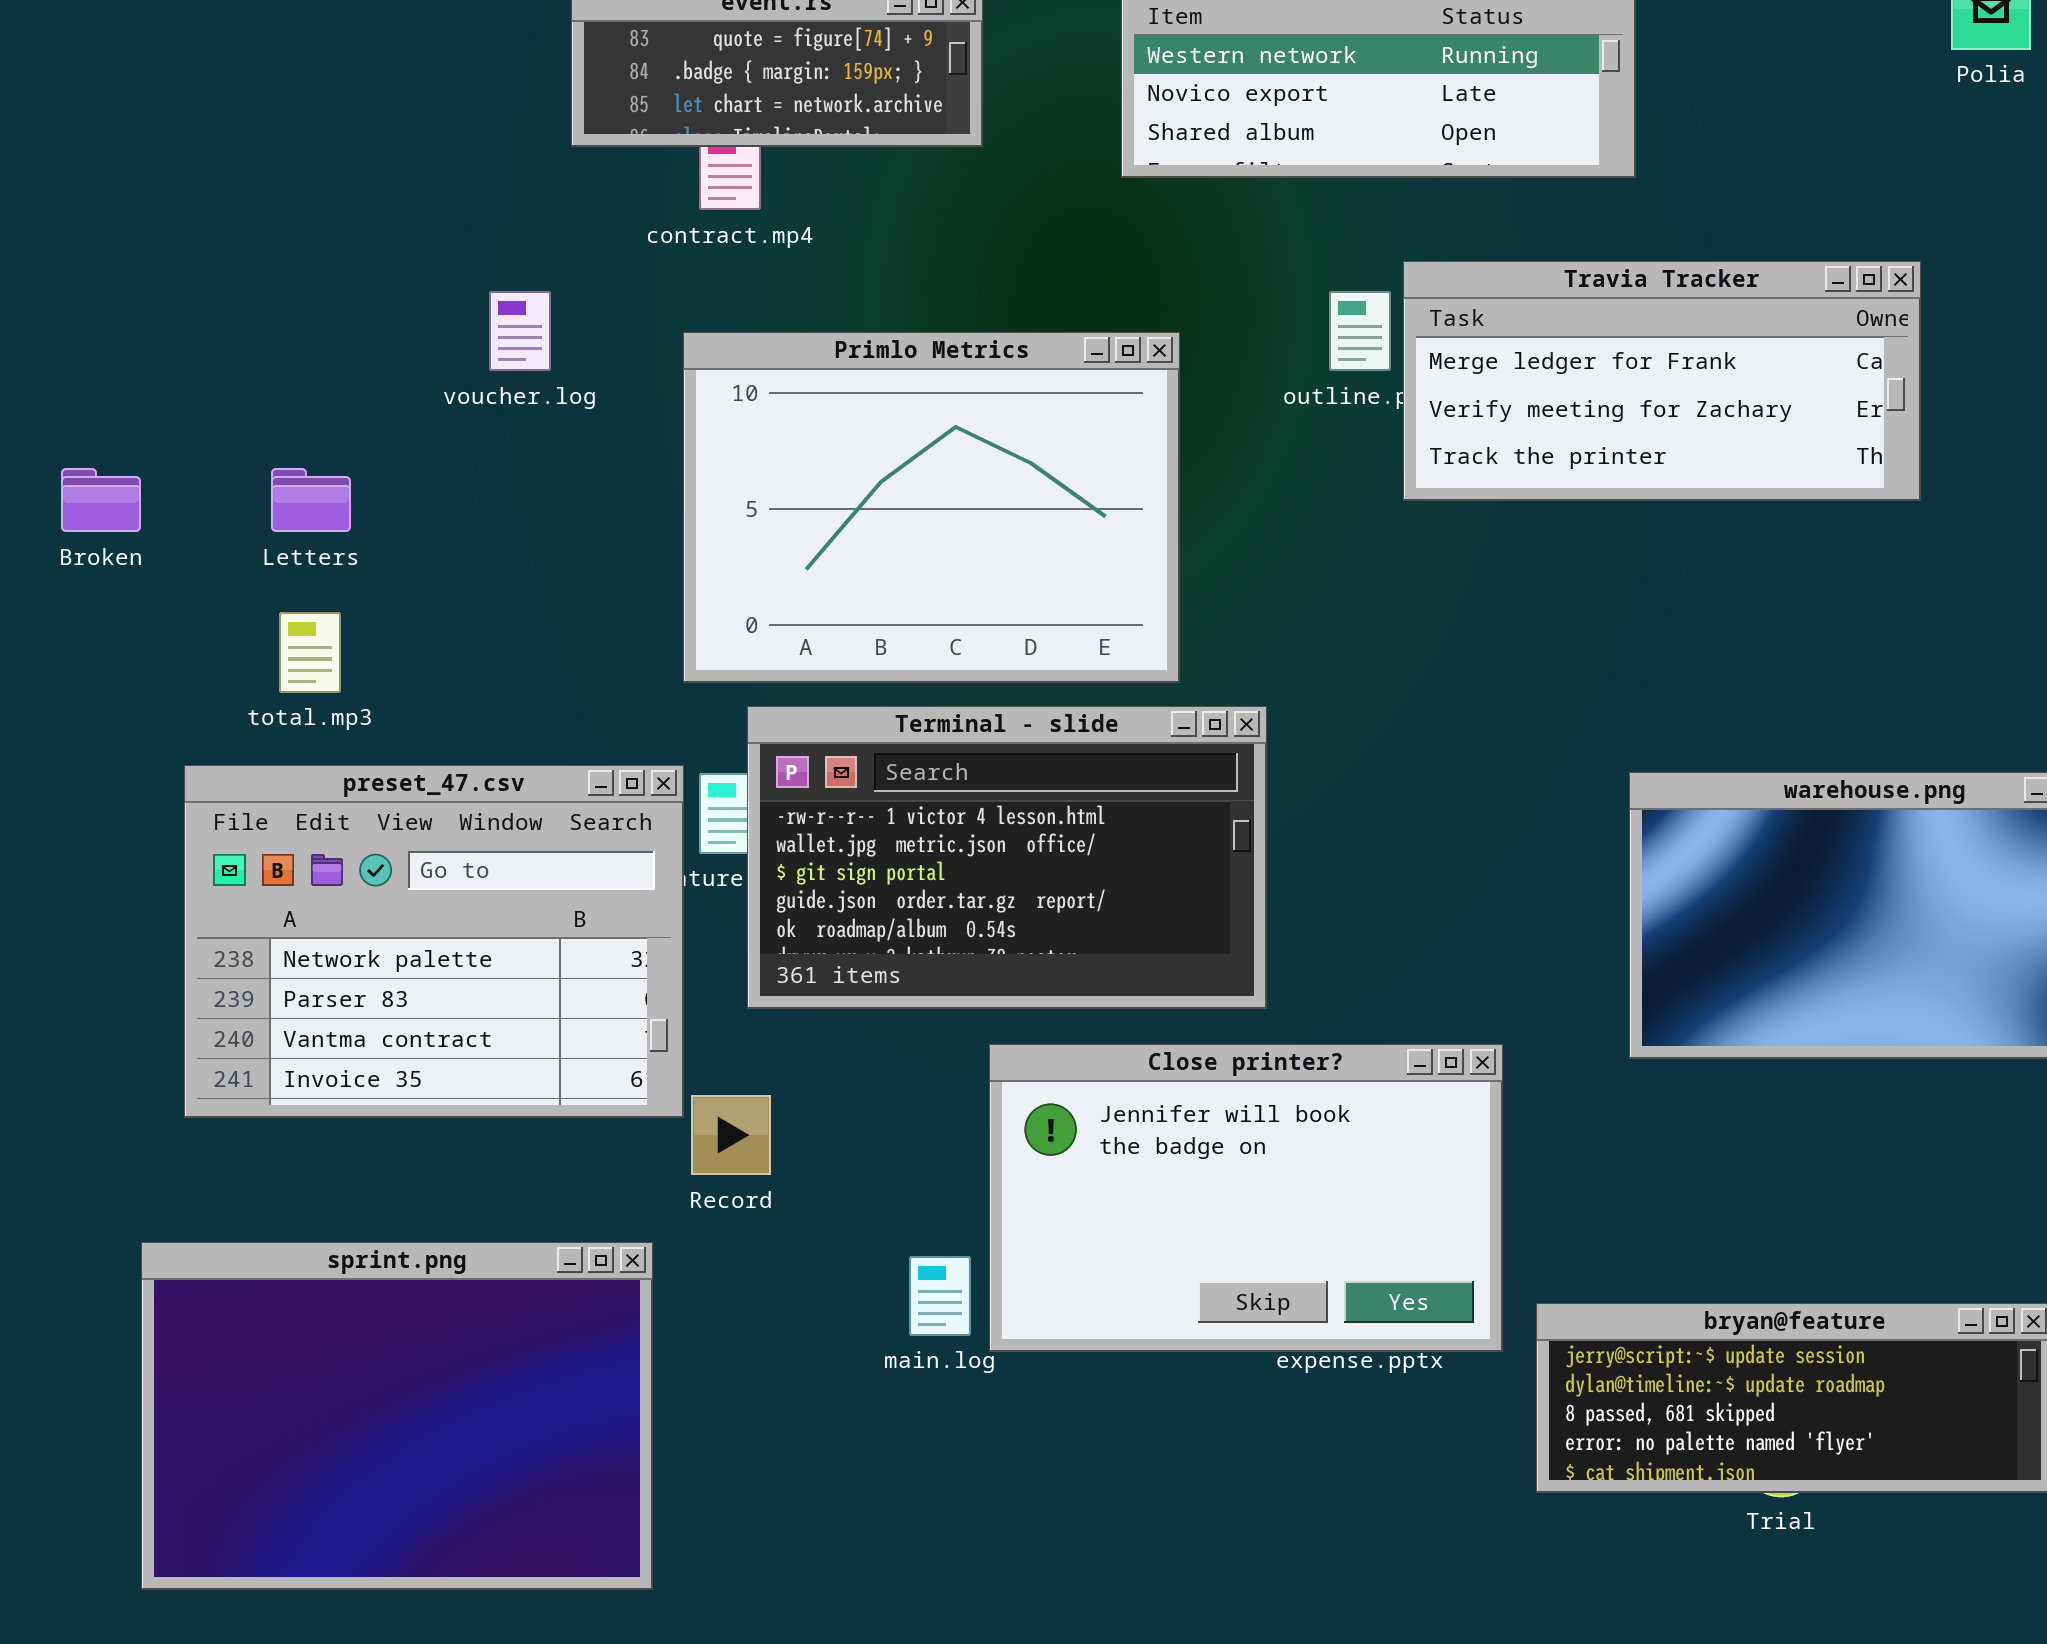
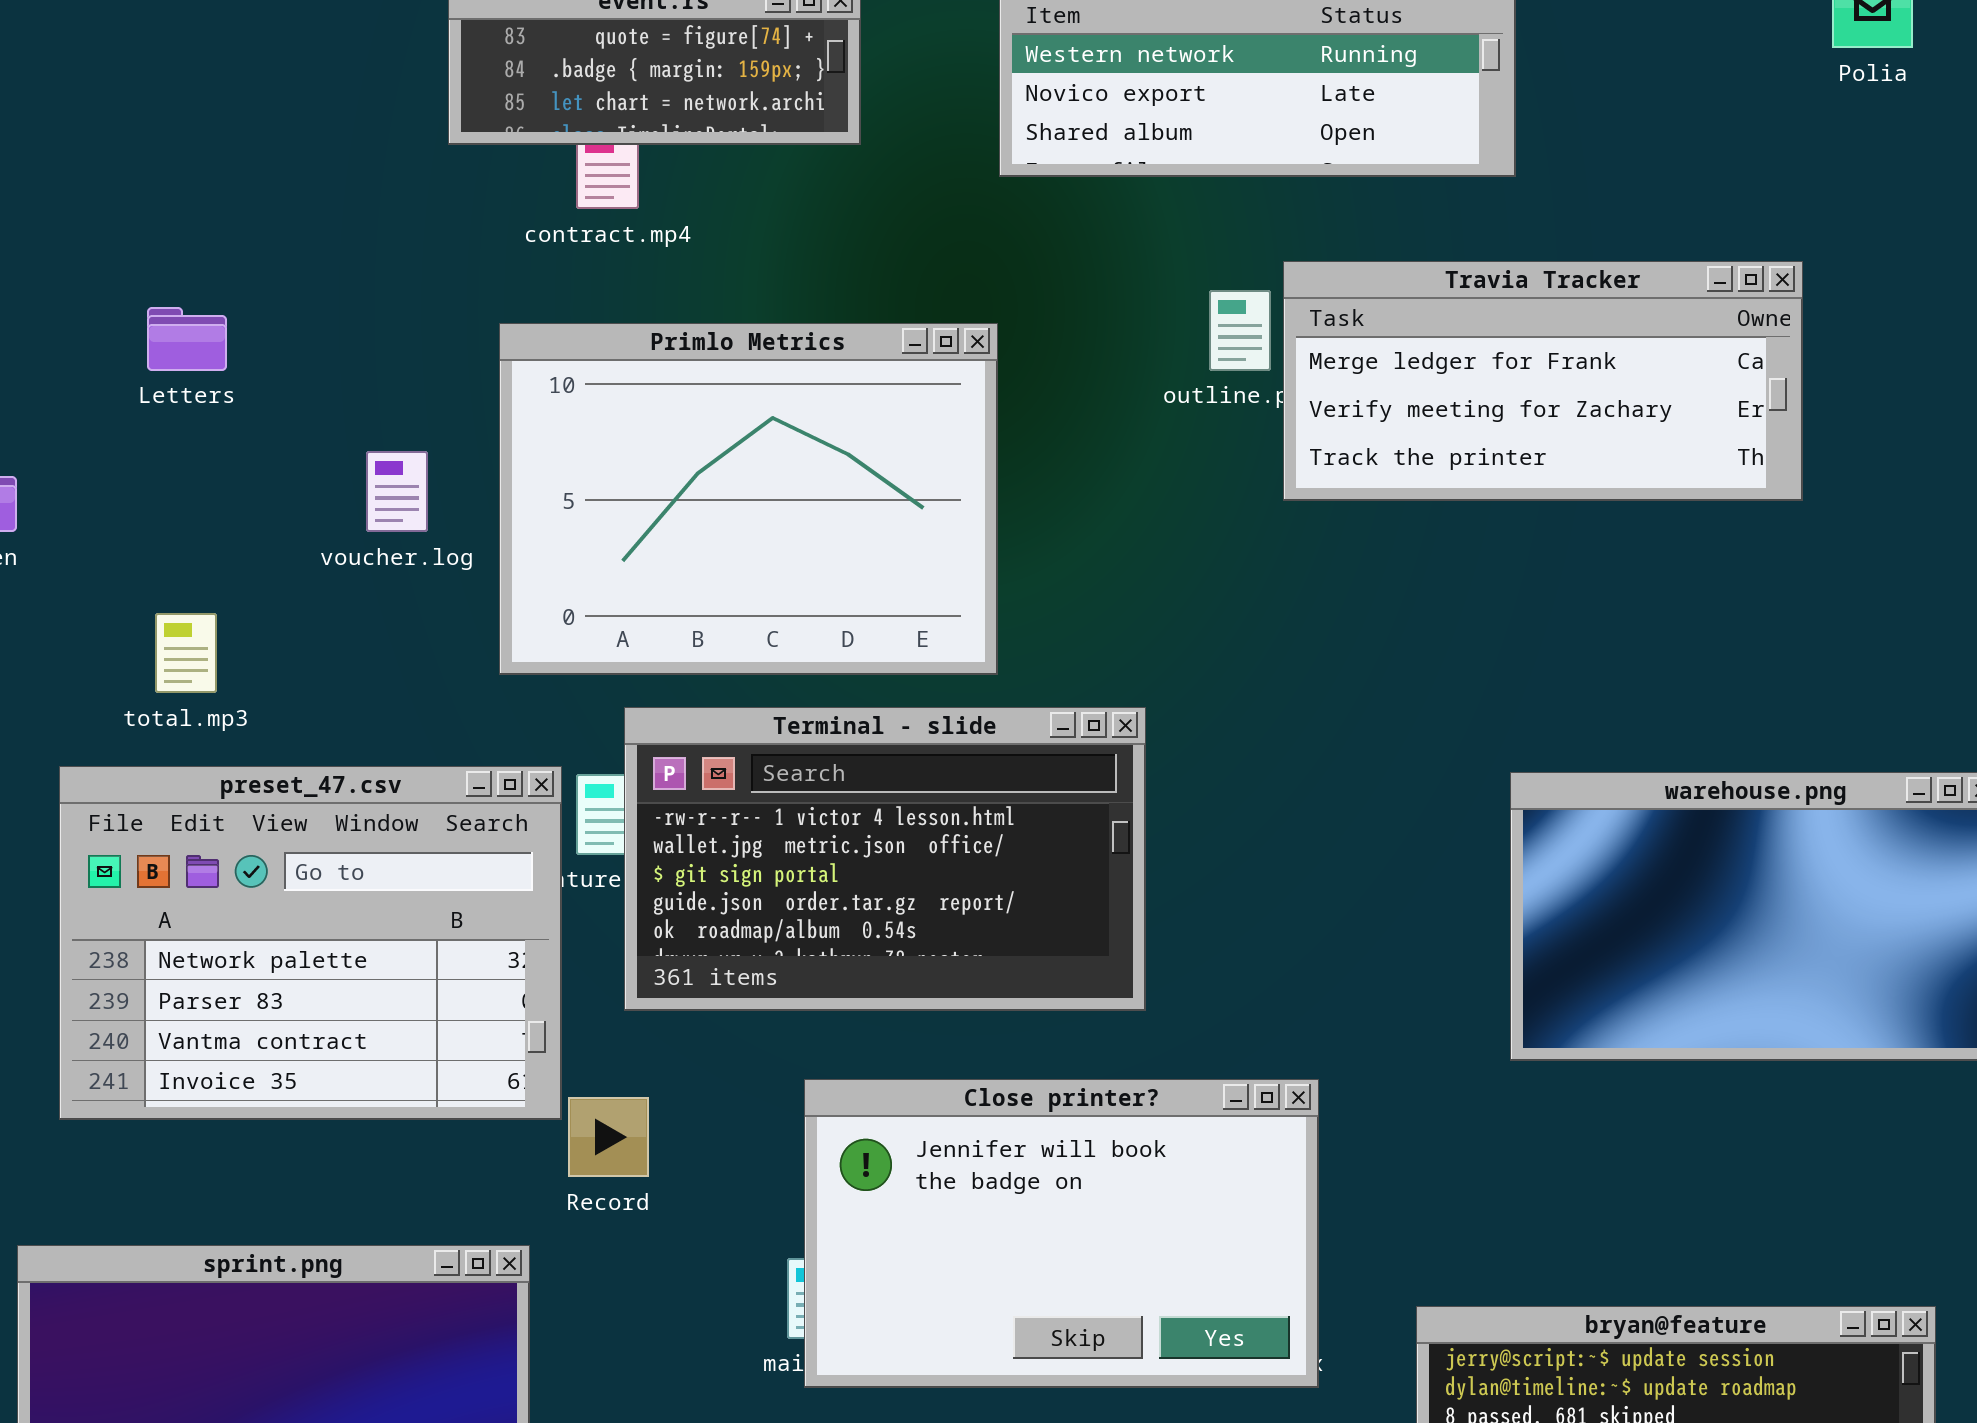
voucher.log: [489,291,551,371] -> [366,451,428,532], moved
Primlo Metrics: [683,332,1180,683] -> [499,323,998,675], moved
Letters: [271,468,351,532] -> [147,307,227,371], moved
Close printer?: [989,1044,1503,1352] -> [804,1079,1319,1388], moved

